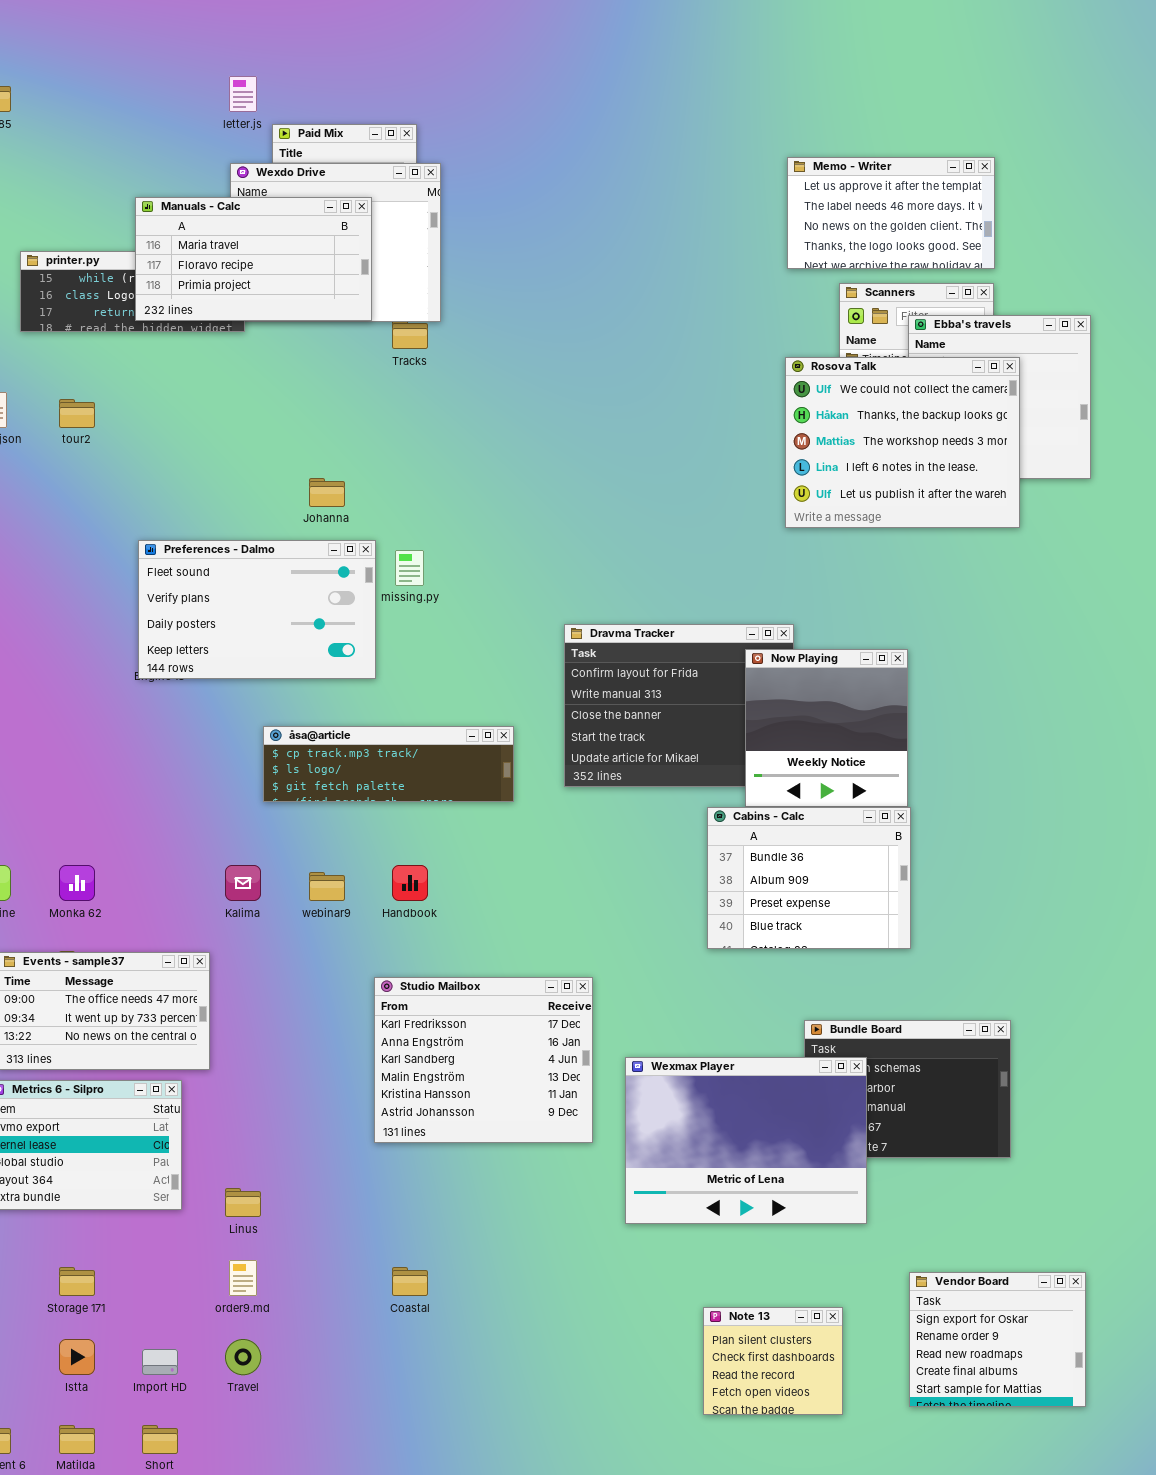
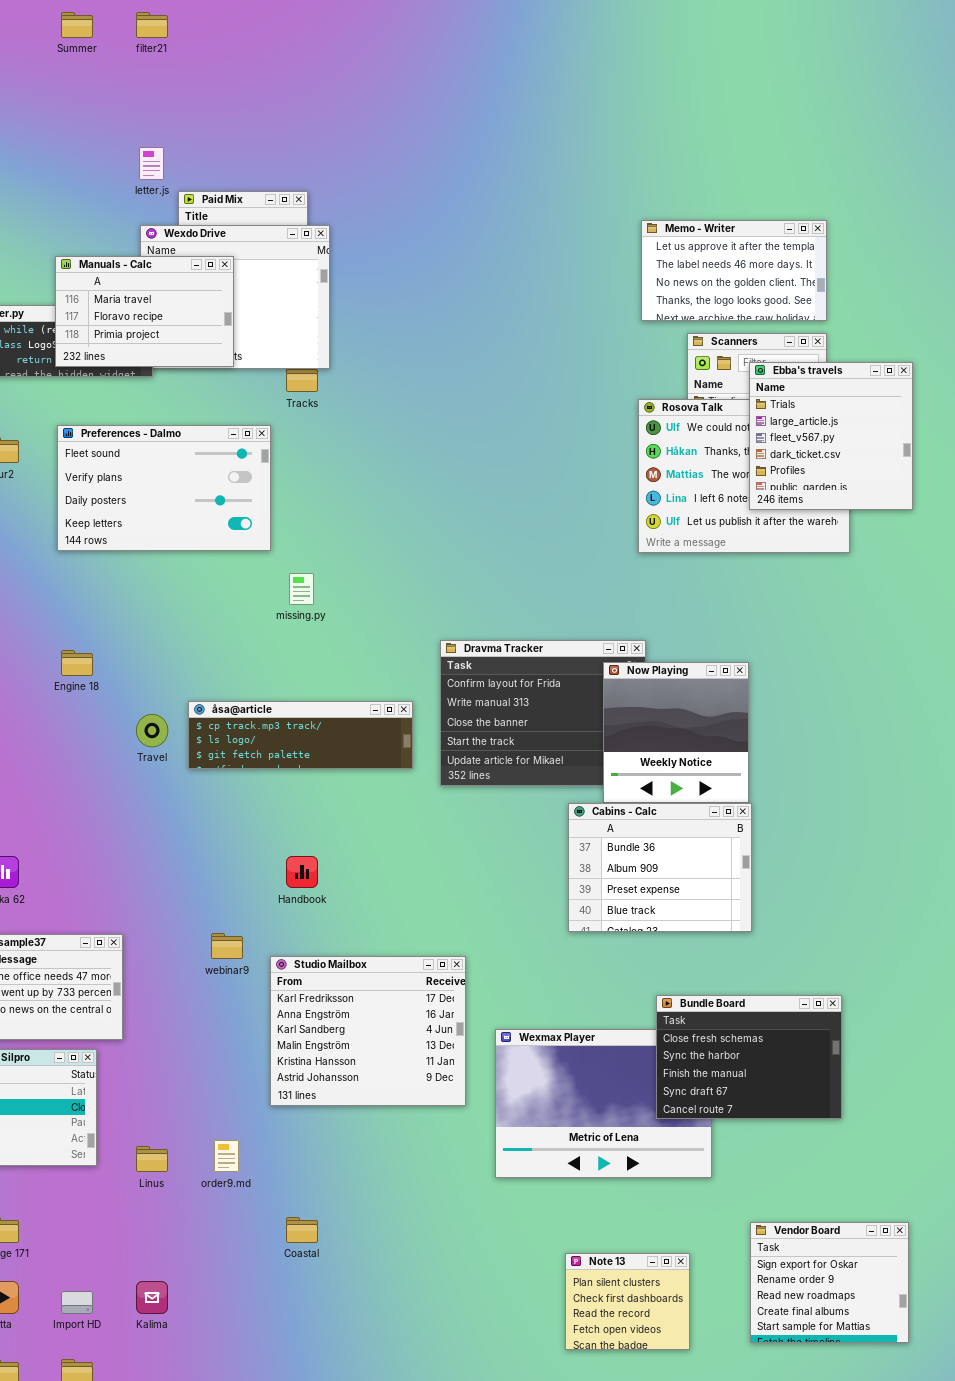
Manuals - Calc: [135,197,372,321] -> [55,256,234,367], resized
Ebba's travels: [908,315,1091,479] -> [749,362,913,510], raised
Preferences - Dalmo: [138,540,376,679] -> [57,425,271,551], moved
åsa@article: [263,726,514,802] -> [188,701,413,769], moved
Kalima: [225,865,261,901] -> [136,1281,168,1314], moved
webinar9: [309,872,345,901] -> [211,933,243,959], moved
Bundle Board: [804,1020,1011,1158] -> [656,995,842,1119], raised
order9.md: [229,1260,257,1296] -> [214,1140,239,1172], moved
Travel: [225,1339,261,1375] -> [136,714,168,747], moved

